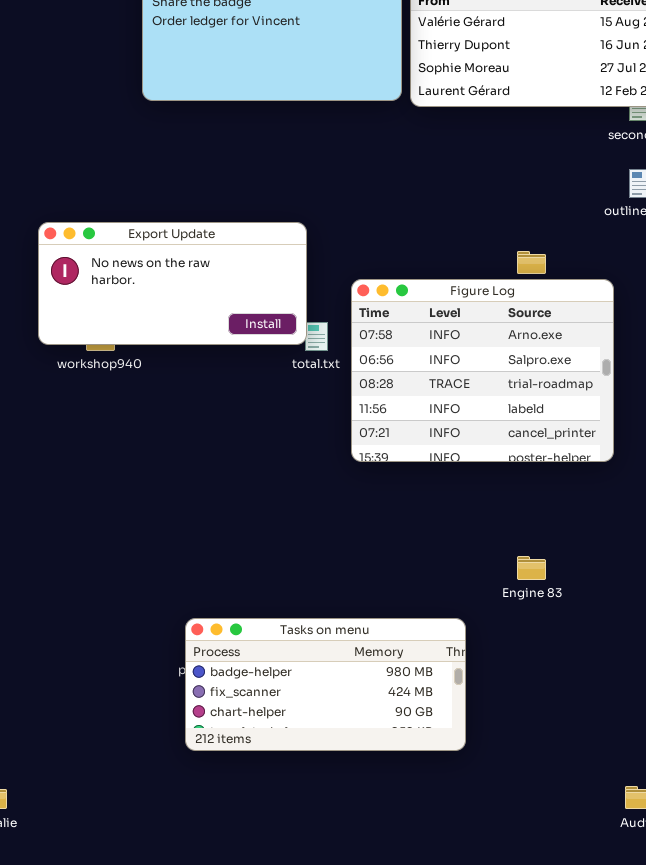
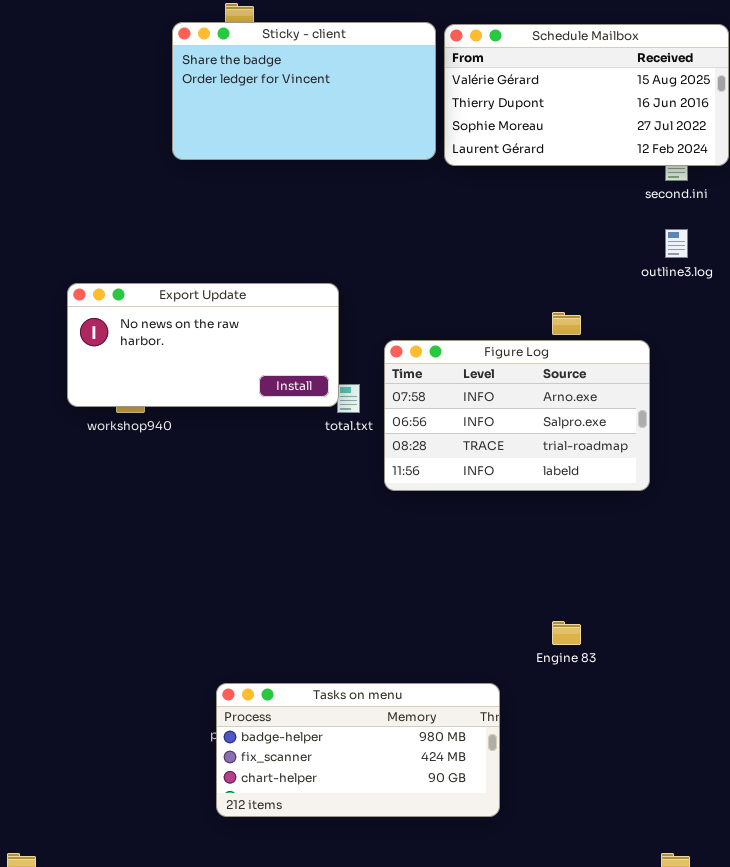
Figure Log: [351,279,614,462] -> [384,340,650,491], resized

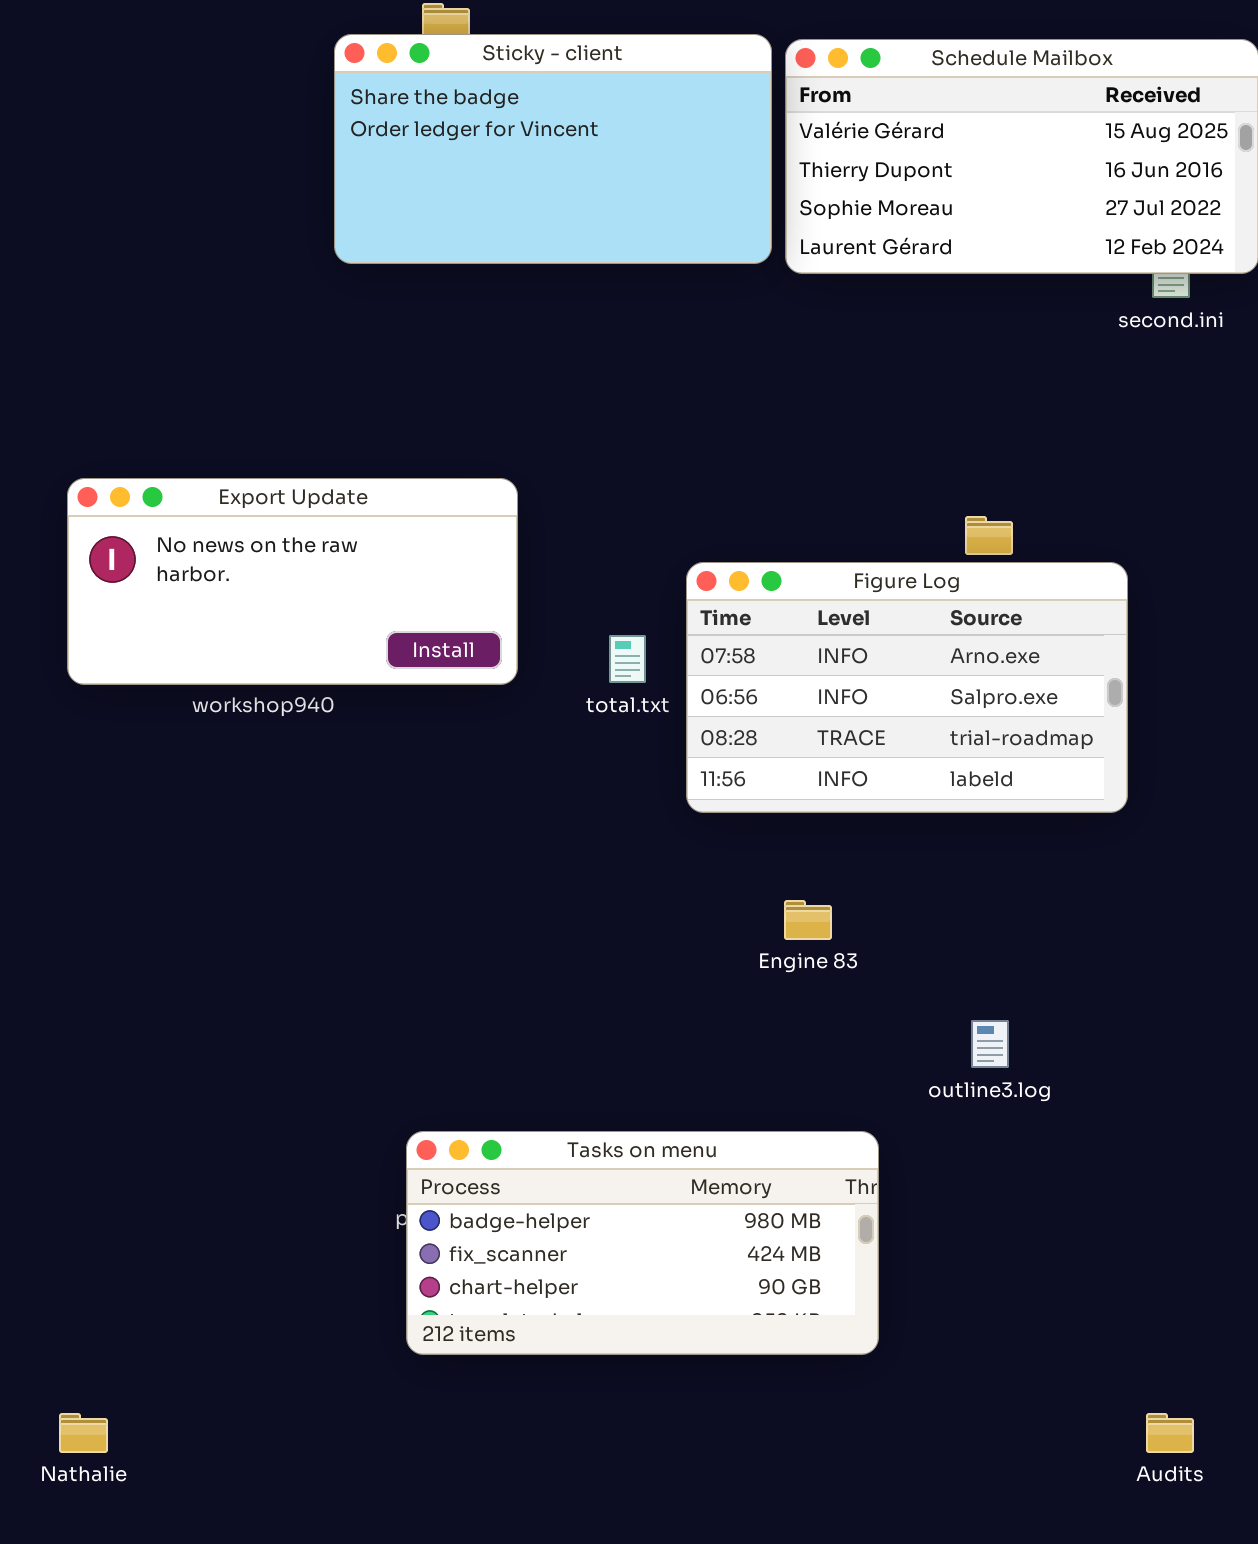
outline3.log: [665,229,688,258] -> [971,1020,1009,1068], moved
Export Update: [67,283,339,407] -> [67,478,518,685], moved
Engine 83: [552,621,581,645] -> [784,900,832,940], moved

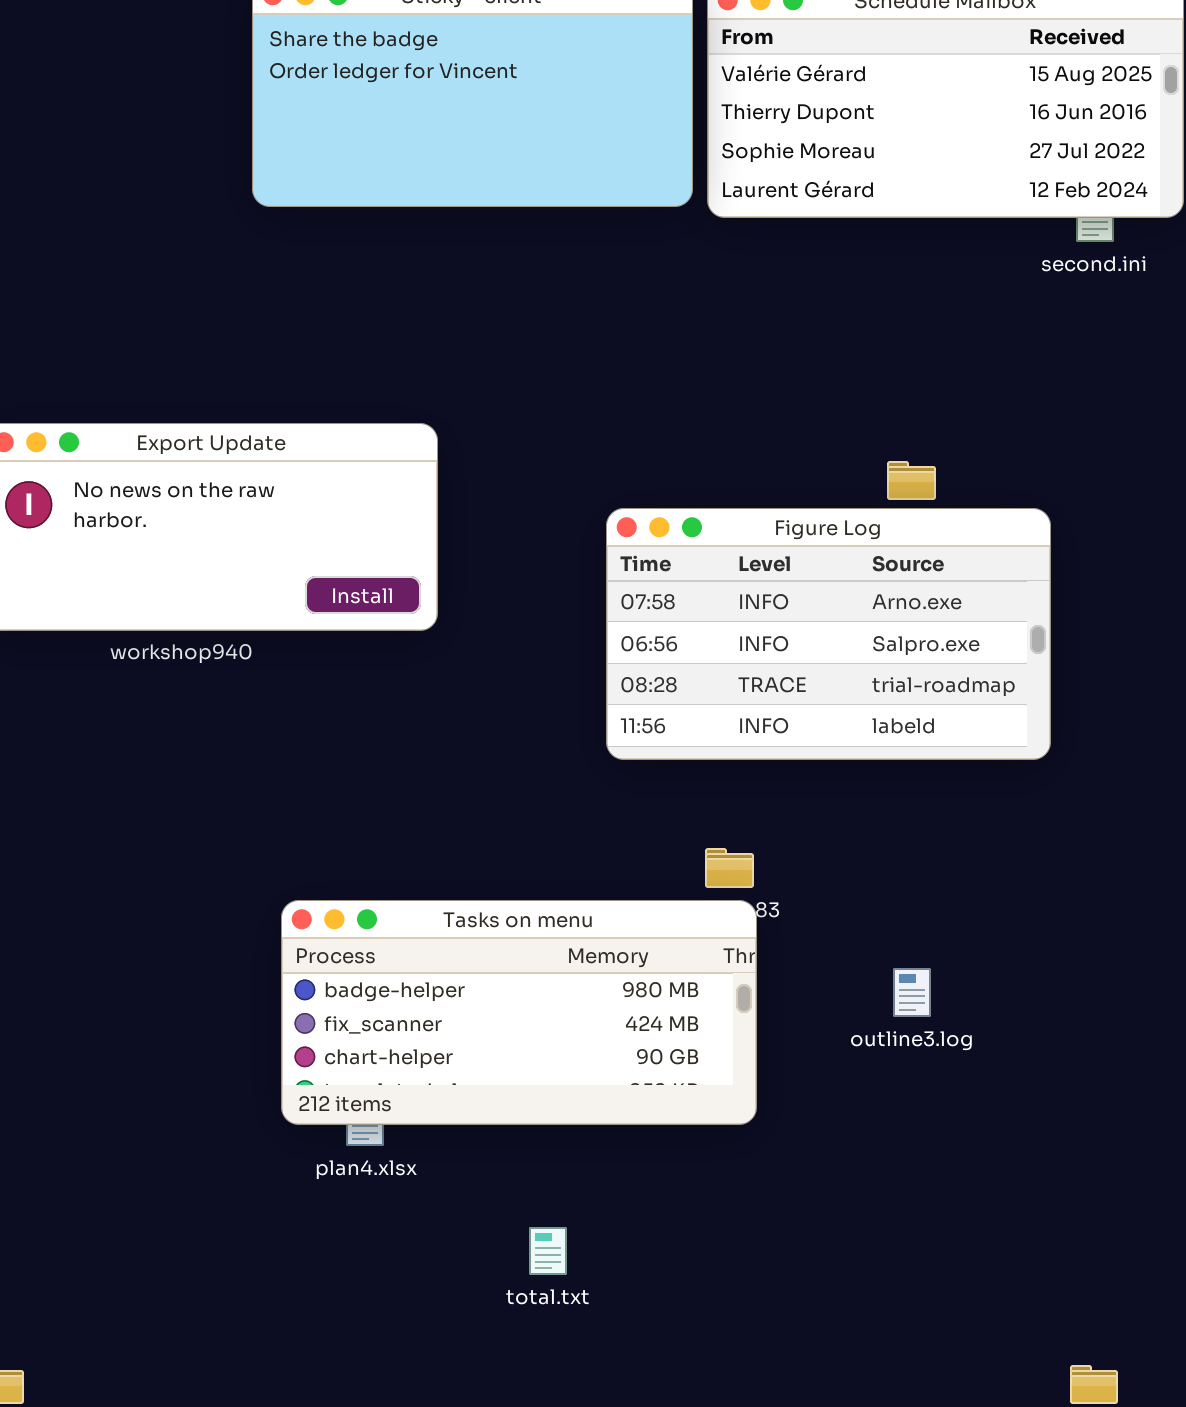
total.txt: [609,635,646,683] -> [529,1227,567,1275], moved
Tasks on menu: [406,1131,879,1355] -> [281,900,757,1125], moved

